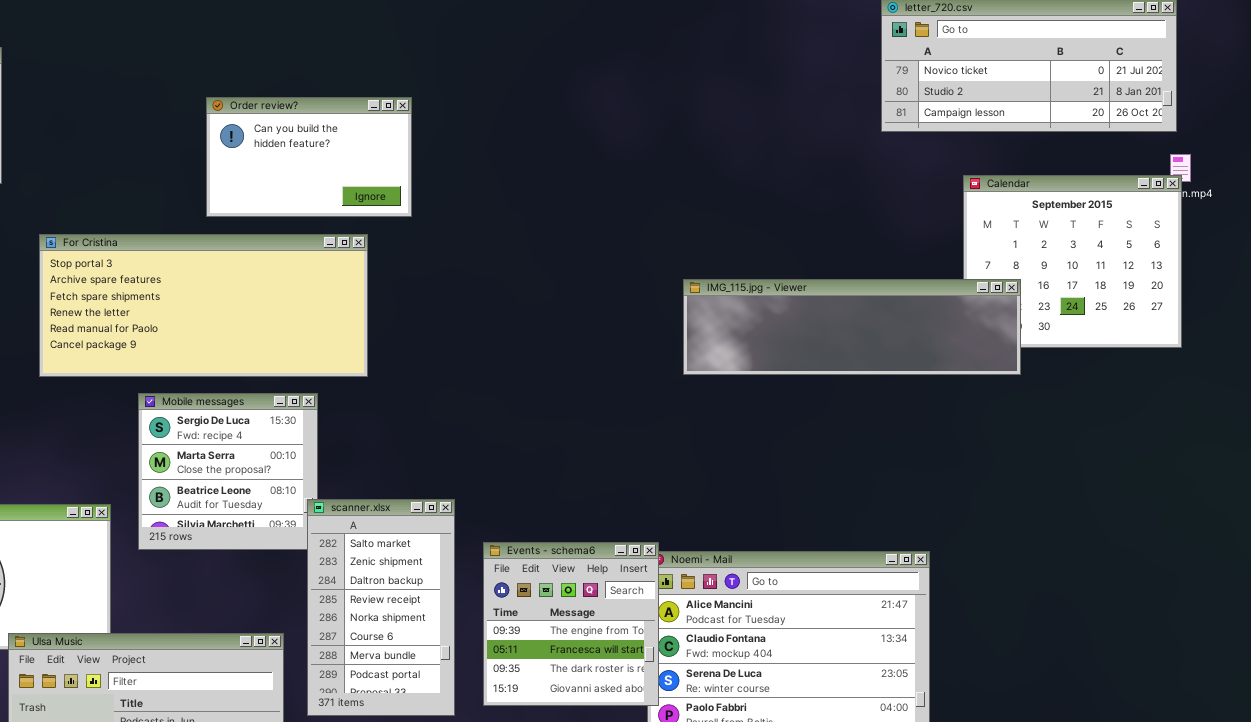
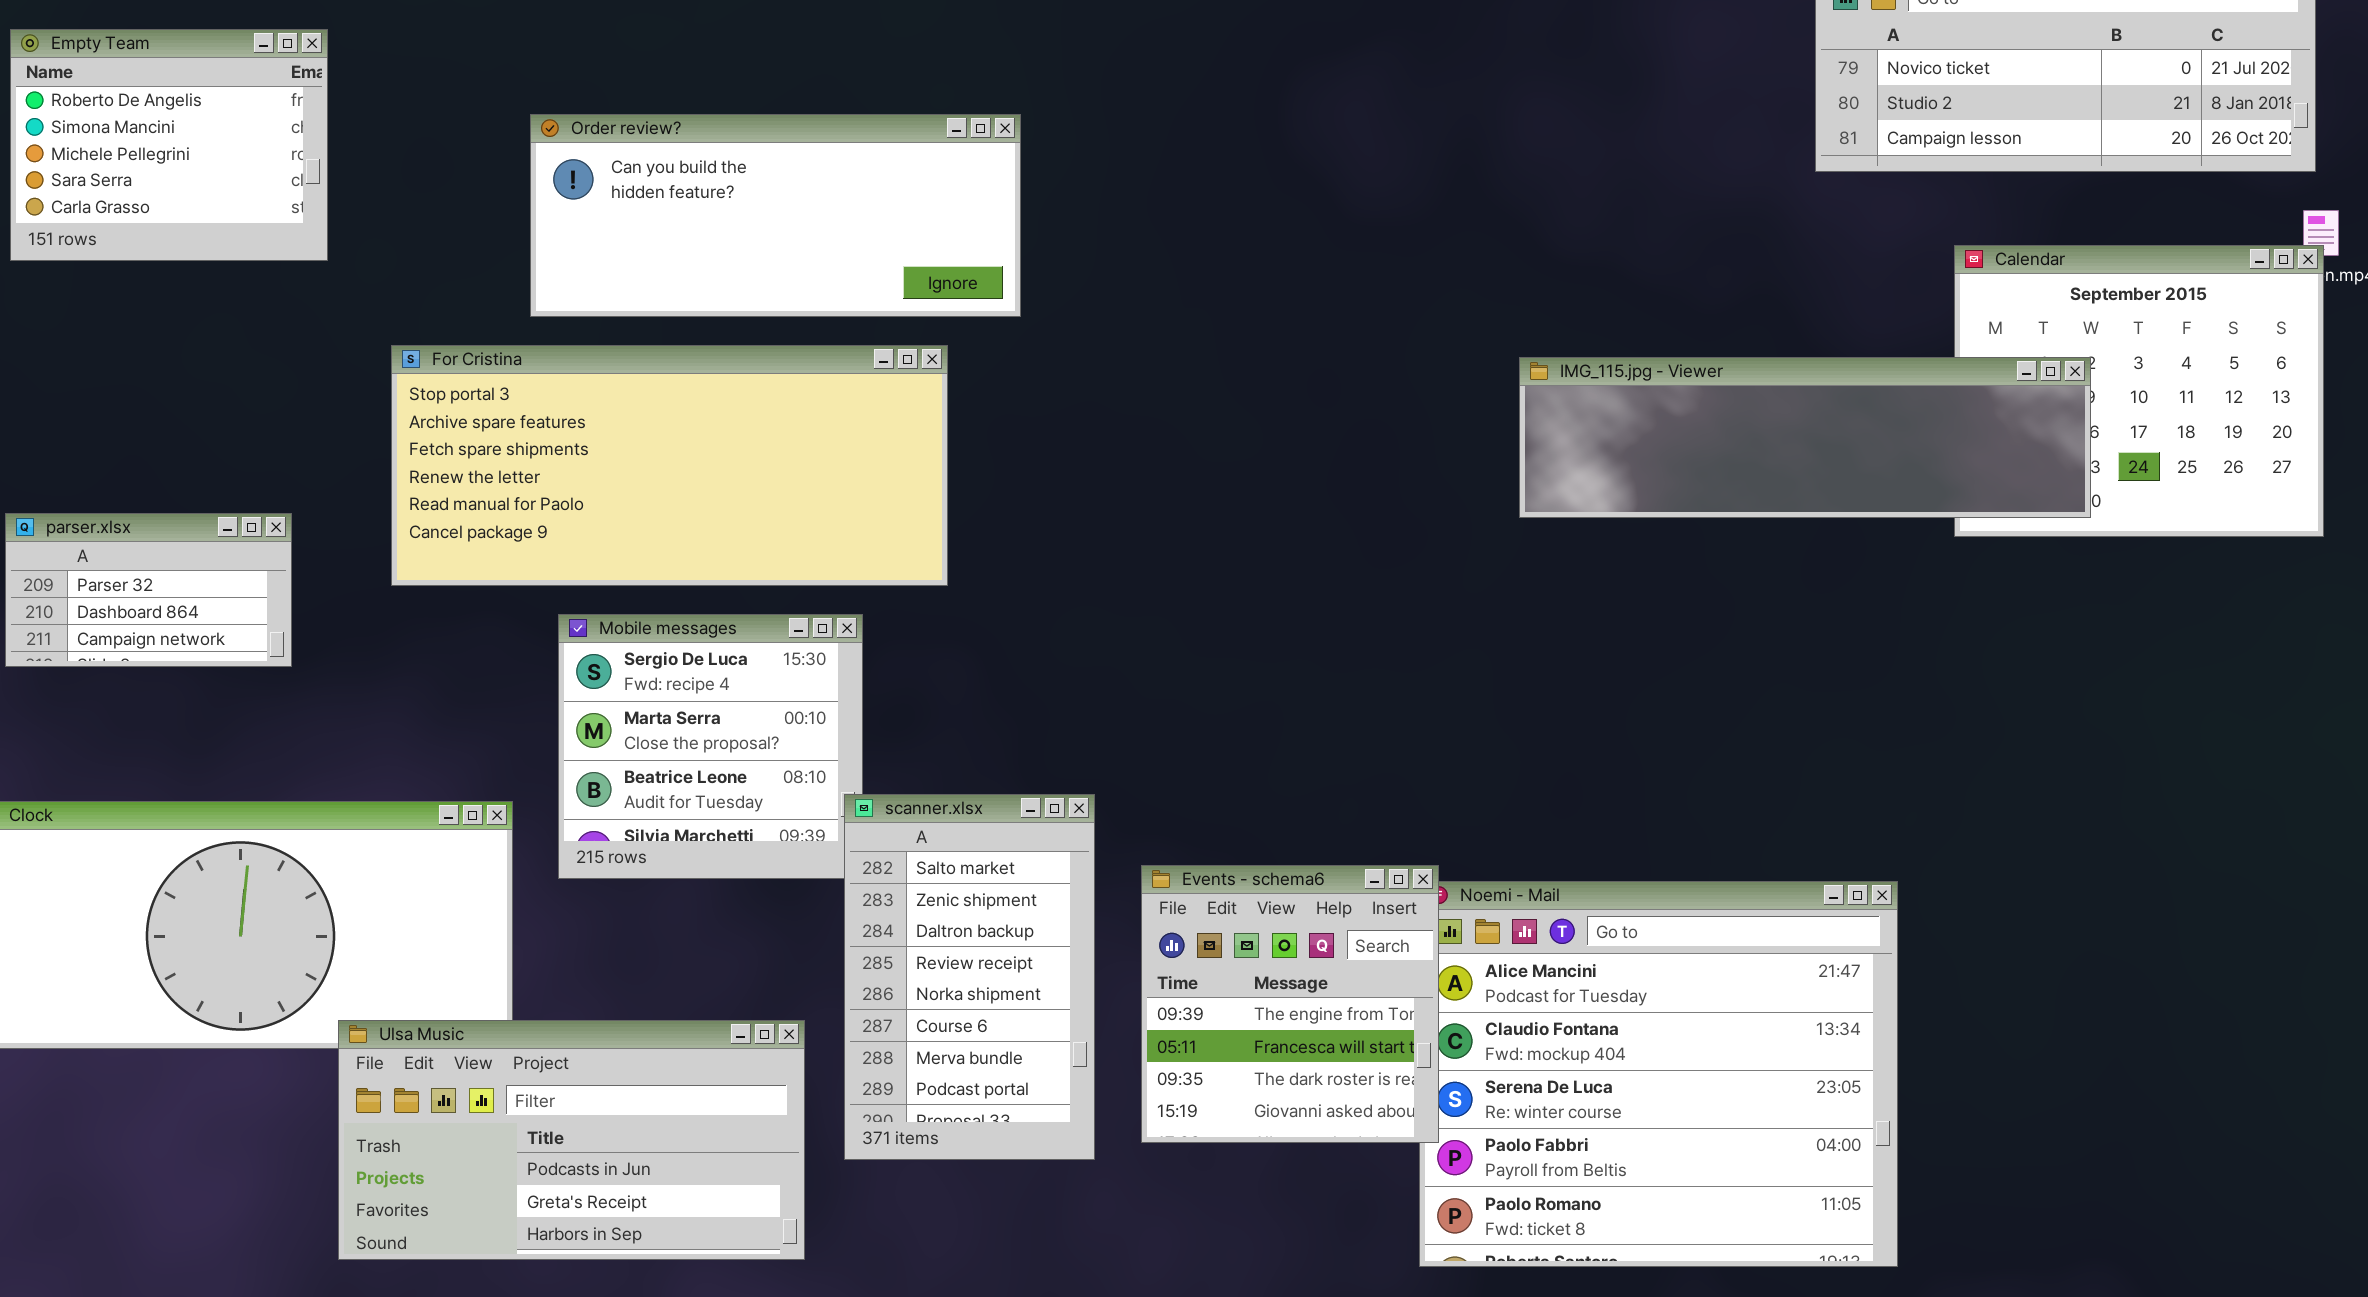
Order review?: [206,97,412,217] -> [530,114,1021,317], resized
IMG_115.jpg - Viewer: [683,279,1021,375] -> [1519,357,2091,518], moved

